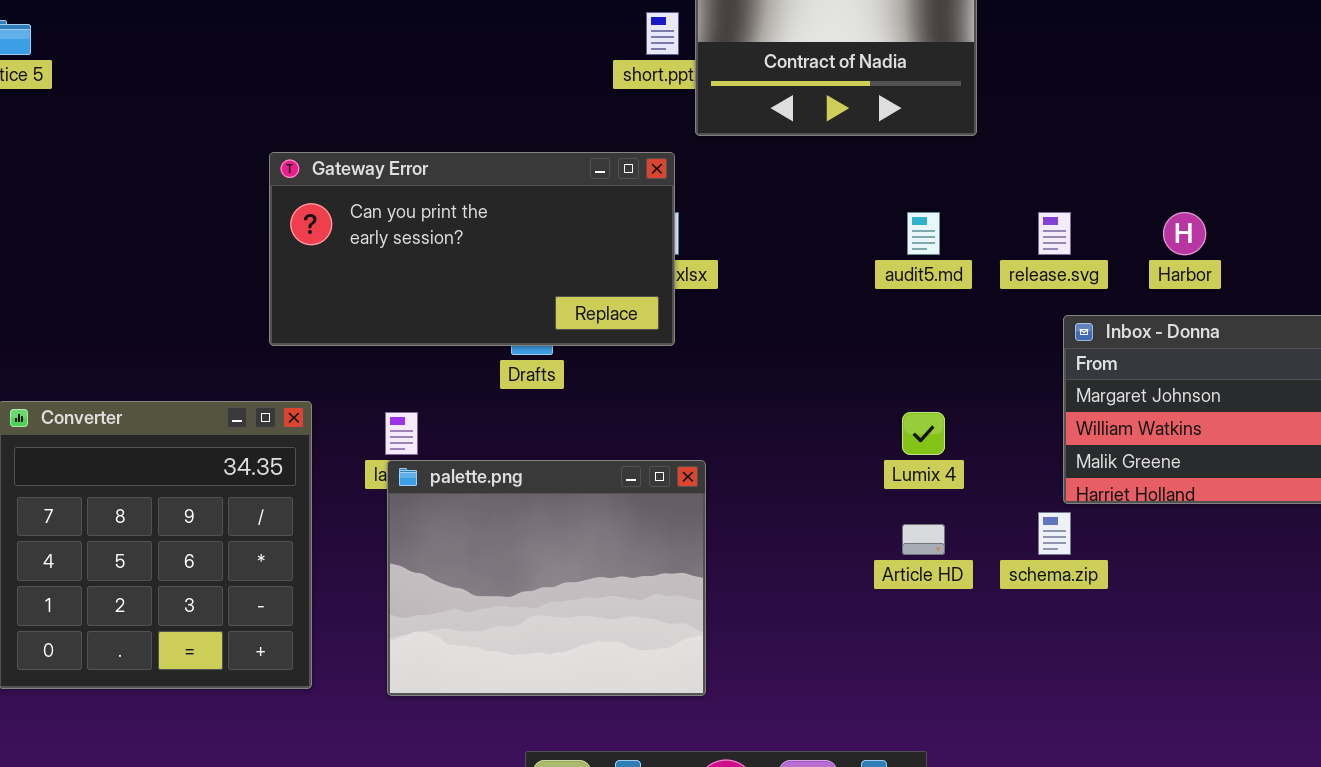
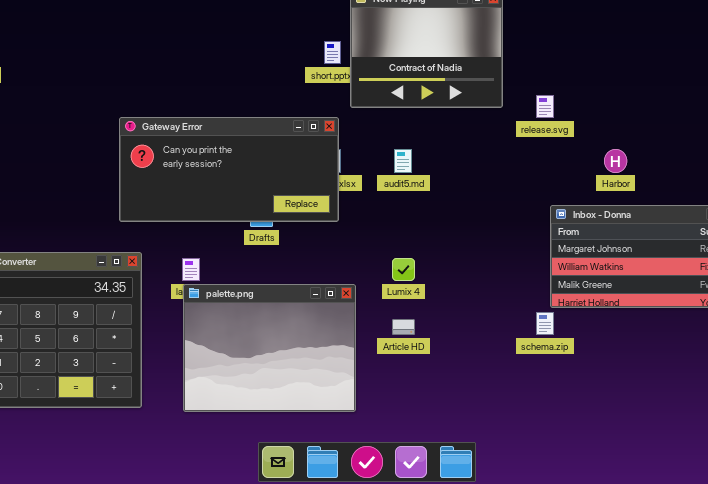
audit5.md: [907,212,940,255] -> [394,149,412,173], moved
release.svg: [1038,212,1071,255] -> [536,95,554,118], moved
Lumix 4: [902,412,945,455] -> [392,258,415,281], moved
Article HD: [902,524,945,555] -> [392,319,415,335], moved

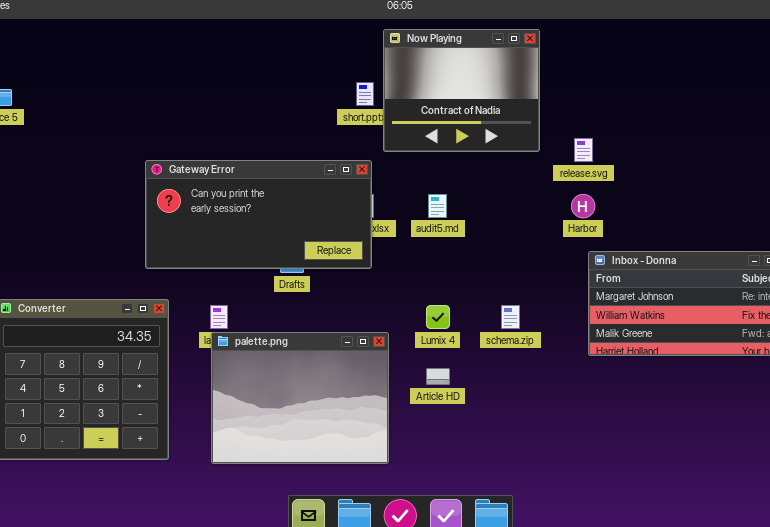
Harbor: [604,149,627,173] -> [571,194,595,218], moved
schema.zip: [536,312,554,335] -> [501,305,520,329], moved

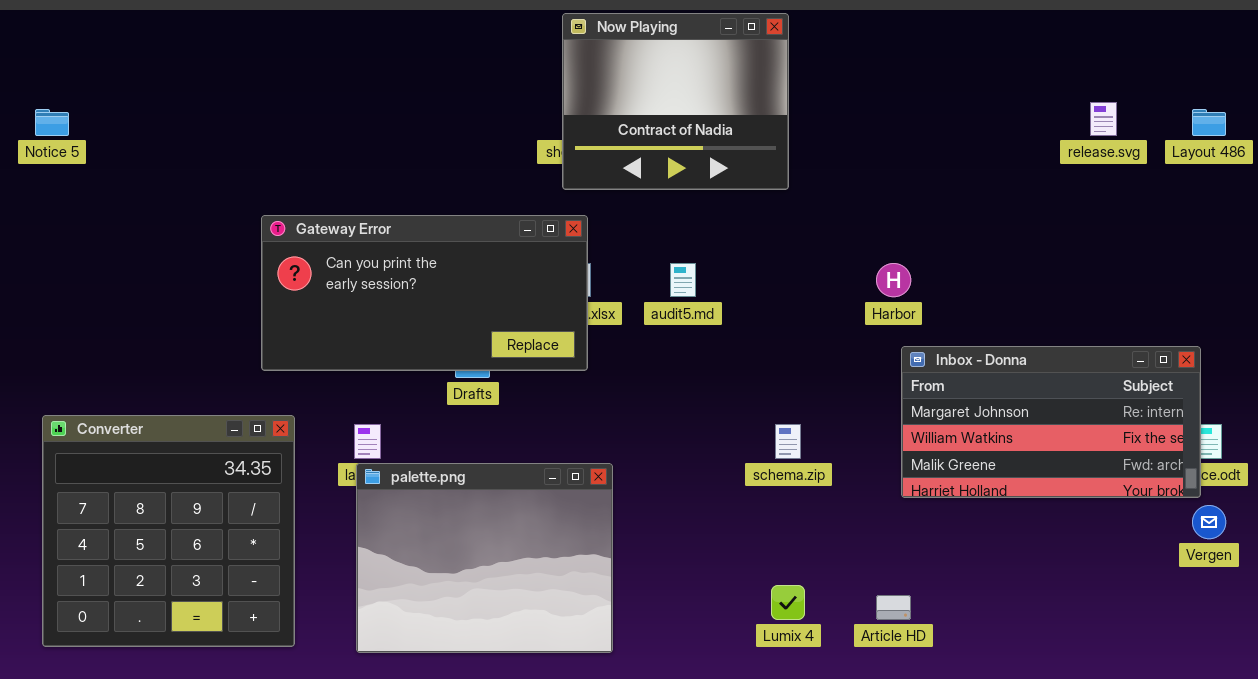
Now Playing: [383,29,540,152] -> [562,13,789,190], moved
release.svg: [574,138,593,162] -> [1090,102,1117,136], moved
Lumix 4: [426,305,450,329] -> [771,585,805,620], moved
Article HD: [426,368,450,385] -> [876,595,911,620], moved

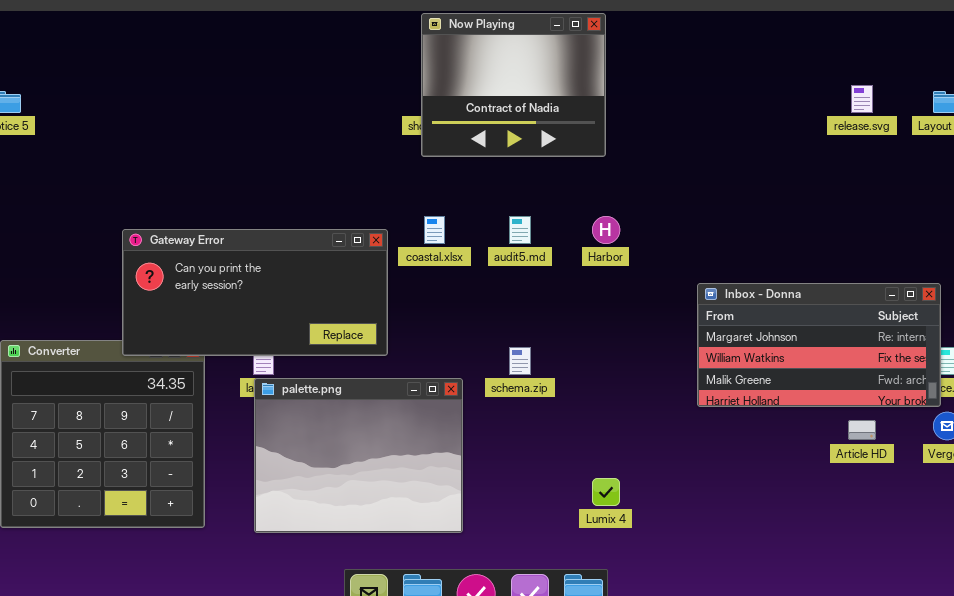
Gateway Error: [261,215,588,371] -> [122,229,388,356], moved
Harbor: [876,263,911,297] -> [592,216,620,244], moved
schema.zip: [775,424,801,459] -> [509,347,531,375], moved
Article HD: [876,595,911,620] -> [848,420,876,440], moved

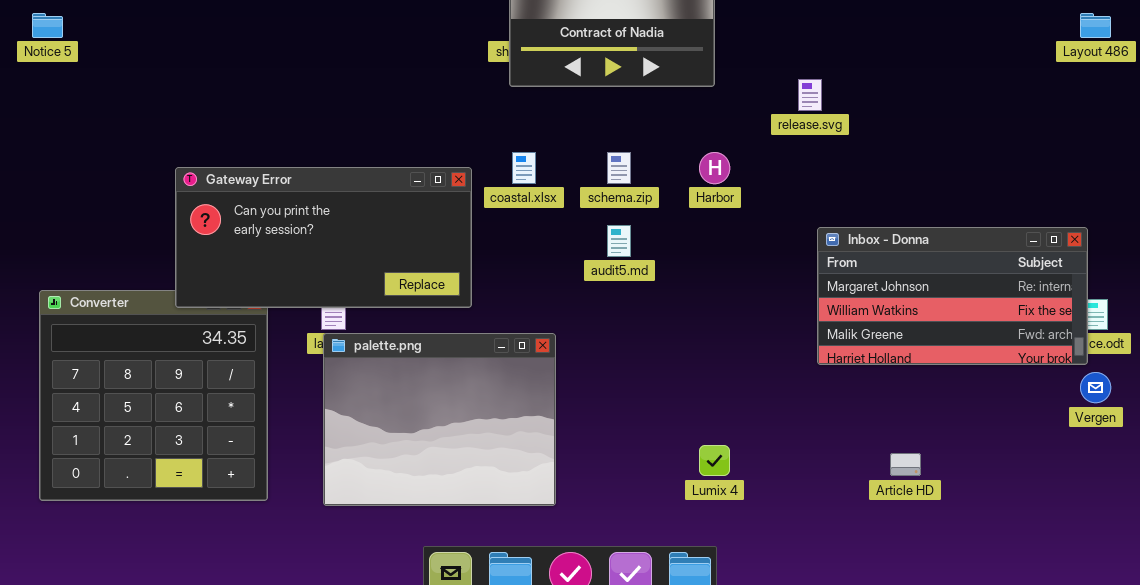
release.svg: [851,85,873,113] -> [798,79,822,111], moved
audit5.md: [509,216,531,244] -> [607,225,631,257], moved
schema.zip: [509,347,531,375] -> [607,152,631,184], moved
Article HD: [848,420,876,440] -> [890,453,921,476], moved

